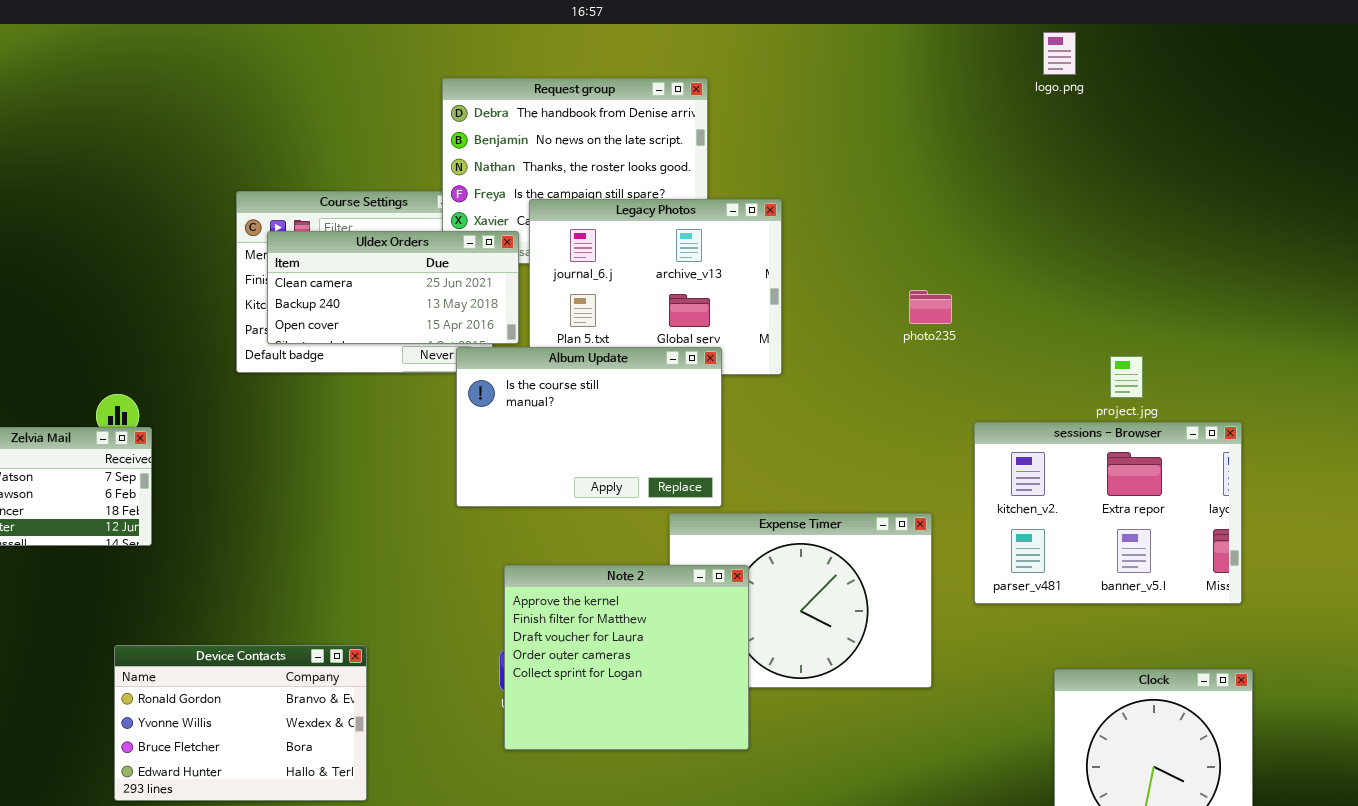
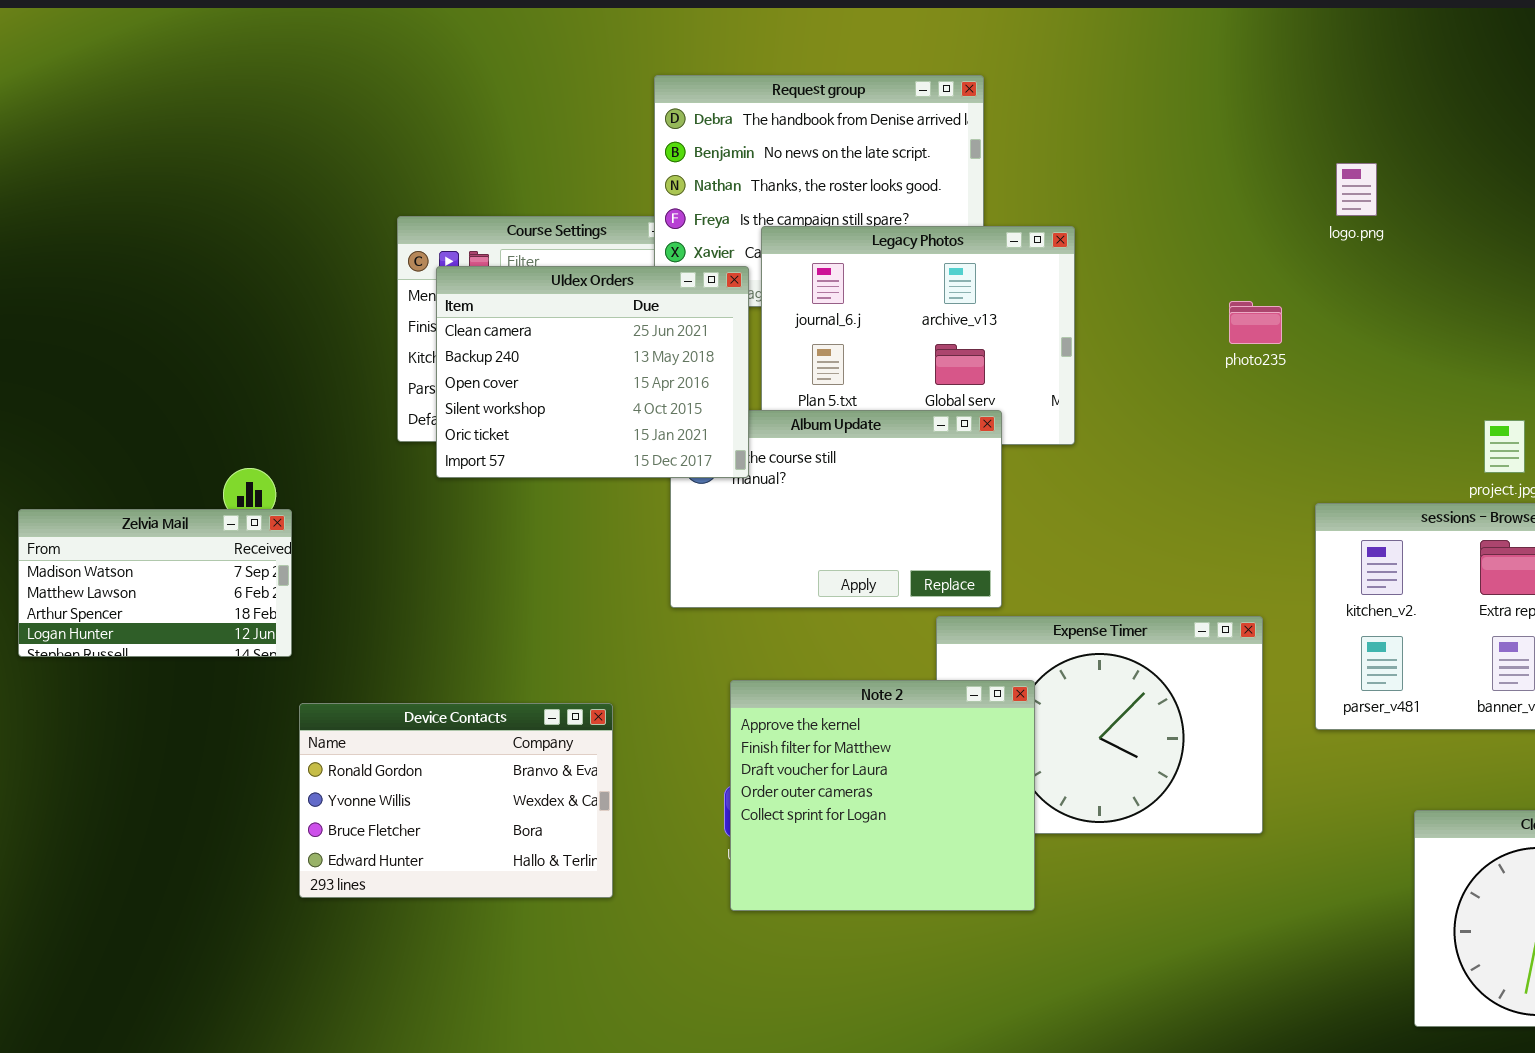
logo.png: [1043,32,1076,75] -> [1336,163,1377,216], moved
Uldex Orders: [267,231,519,344] -> [436,266,749,478], resized
photo235: [909,290,952,324] -> [1229,301,1282,344], moved
Device Contacts: [114,645,367,801] -> [299,703,613,898], moved

